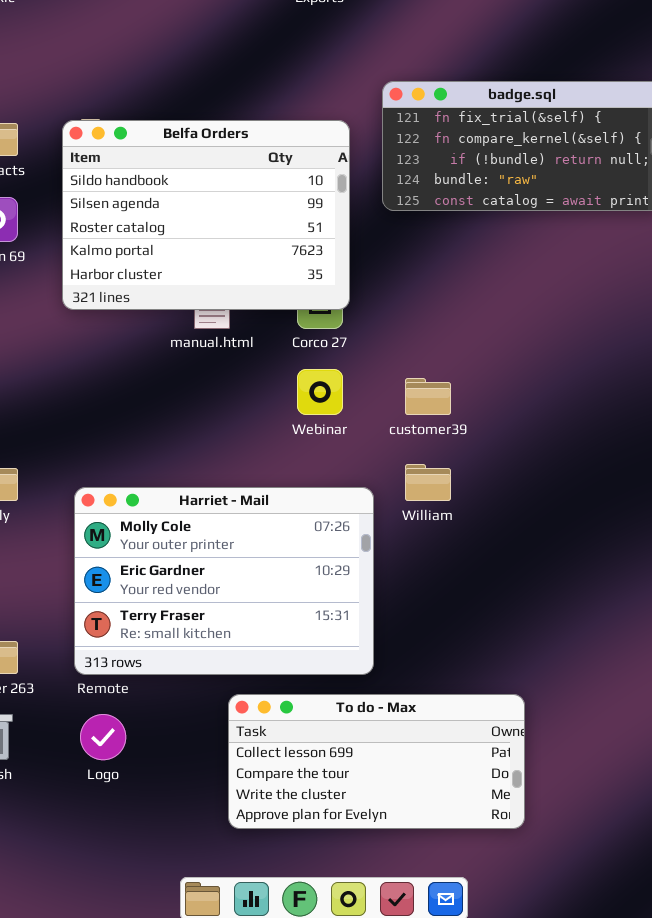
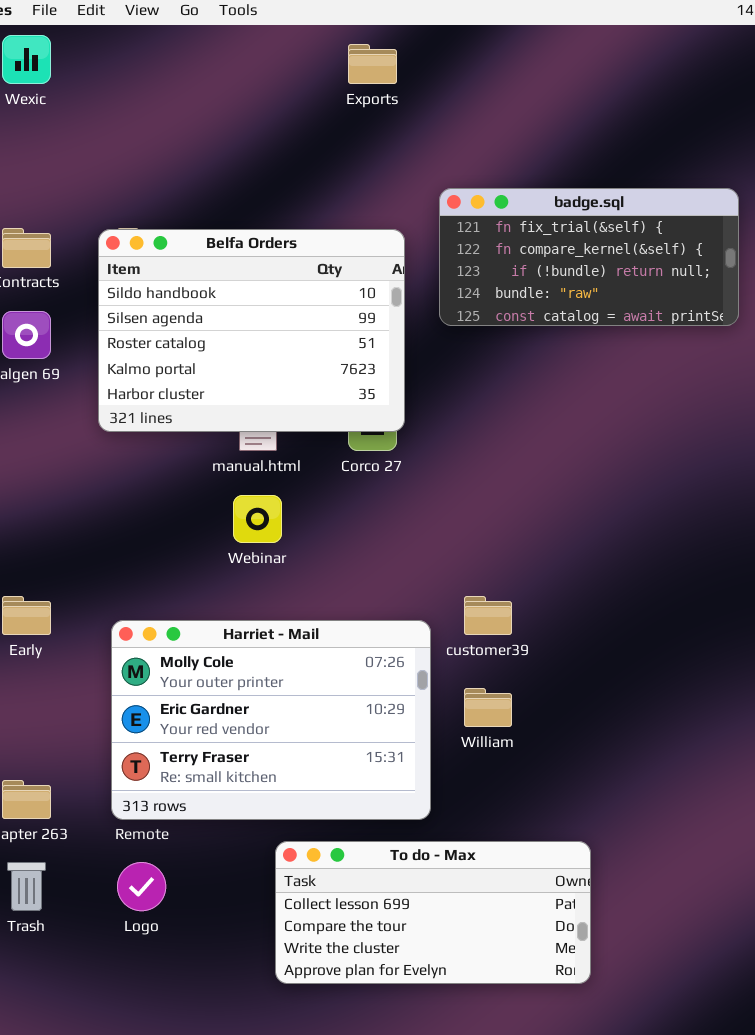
Webinar: [297,369,343,415] -> [233,495,282,543], moved
customer39: [405,378,451,415] -> [464,596,512,635], moved
William: [405,464,451,501] -> [464,688,512,727], moved

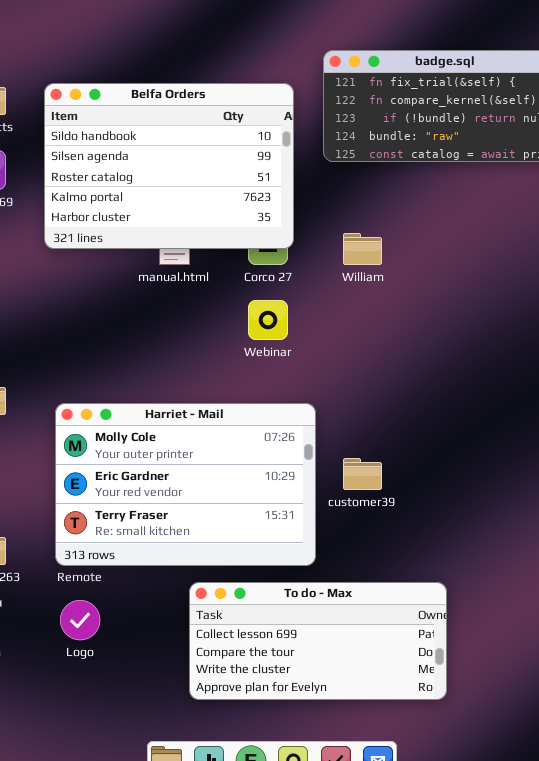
Webinar: [233,495,282,543] -> [248,300,288,340], moved
customer39: [464,596,512,635] -> [343,458,382,490], moved
William: [464,688,512,727] -> [343,233,382,265], moved

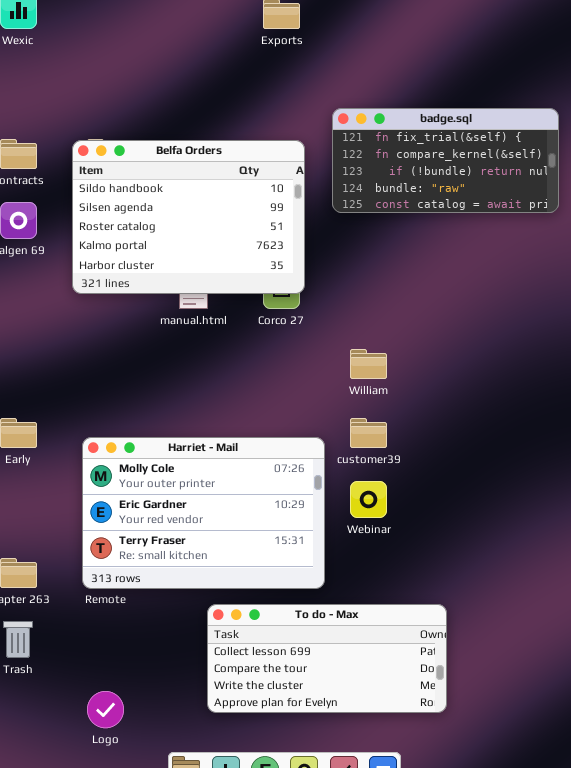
William: [343,233,382,265] -> [350,349,387,379], moved
Webinar: [248,300,288,340] -> [350,481,387,518], moved
customer39: [343,458,382,490] -> [350,418,387,448], moved
Logo: [60,600,100,640] -> [87,691,124,728], moved

